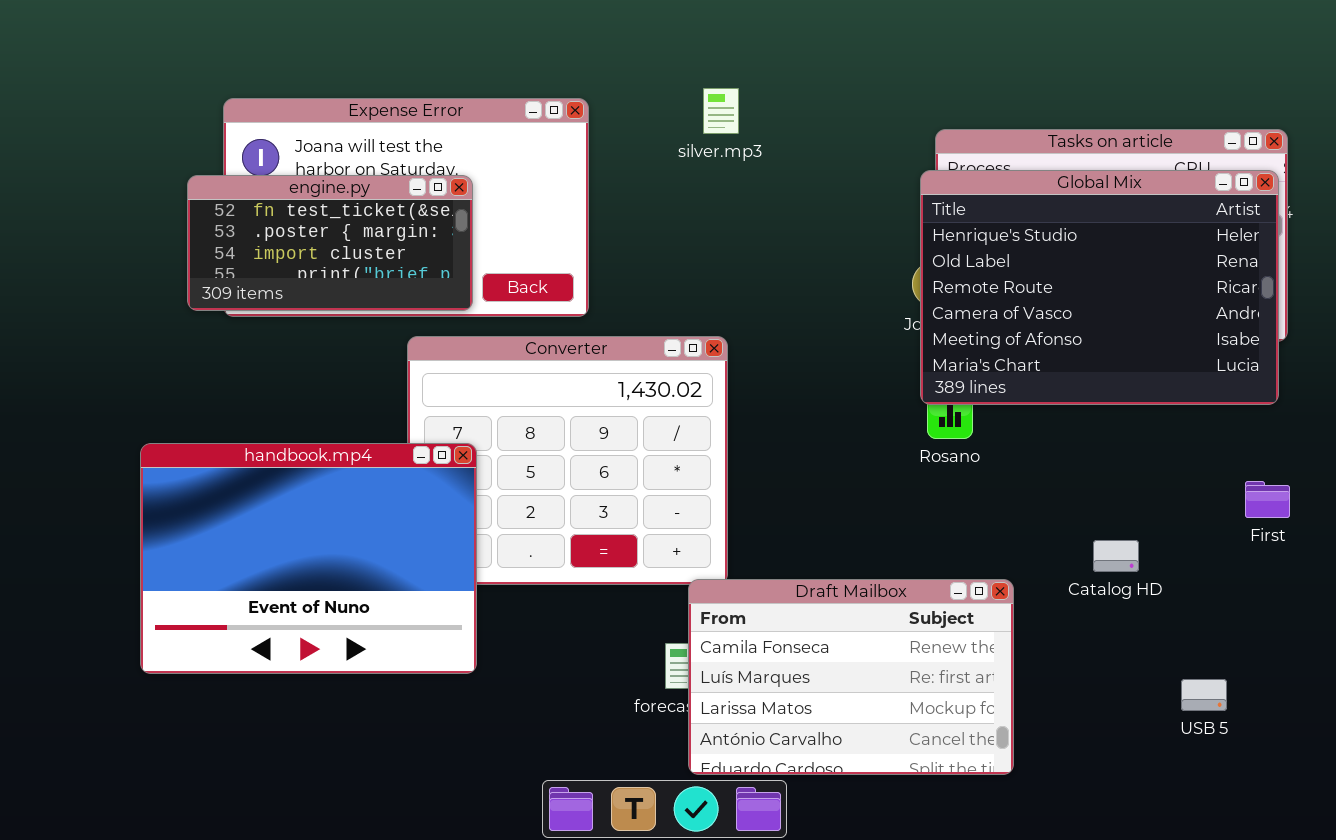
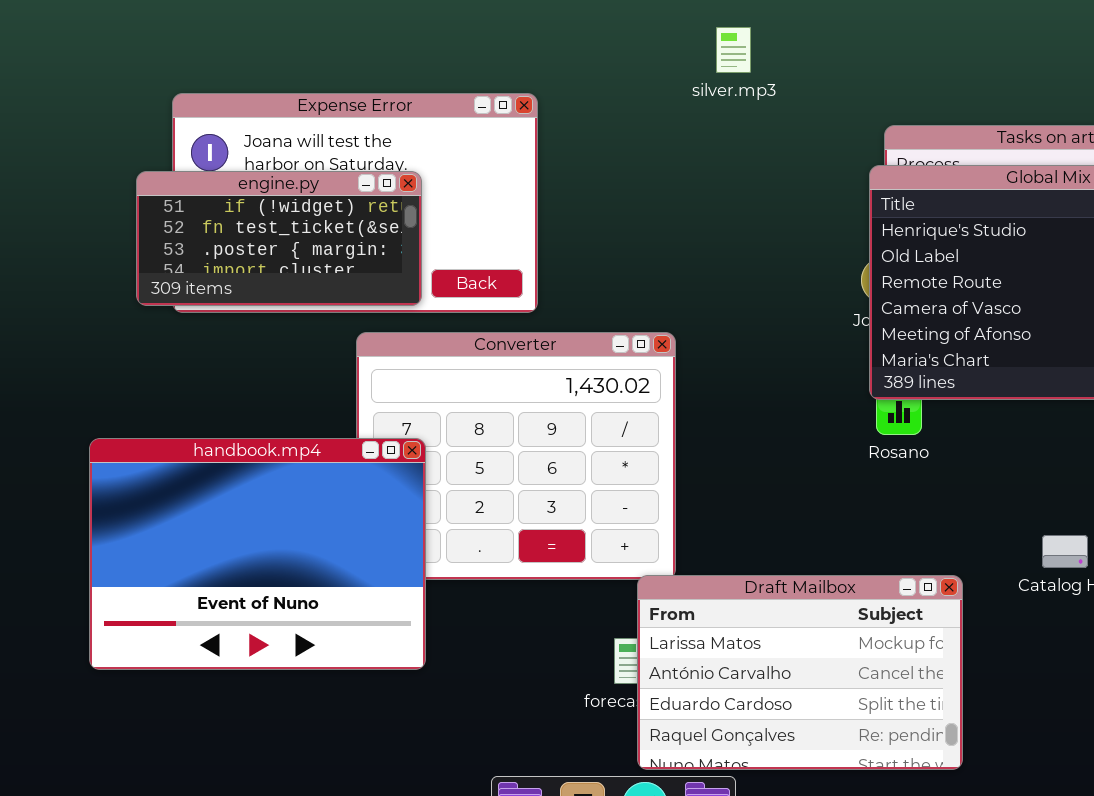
silver.mp3: [703,88,739,134] -> [716,27,751,73], moved
engine.py: [187,175,473,311] -> [136,171,422,306], scrolled up 1 row
Draft Mailbox: [688,579,1014,775] -> [637,575,963,770], scrolled down 2 rows

